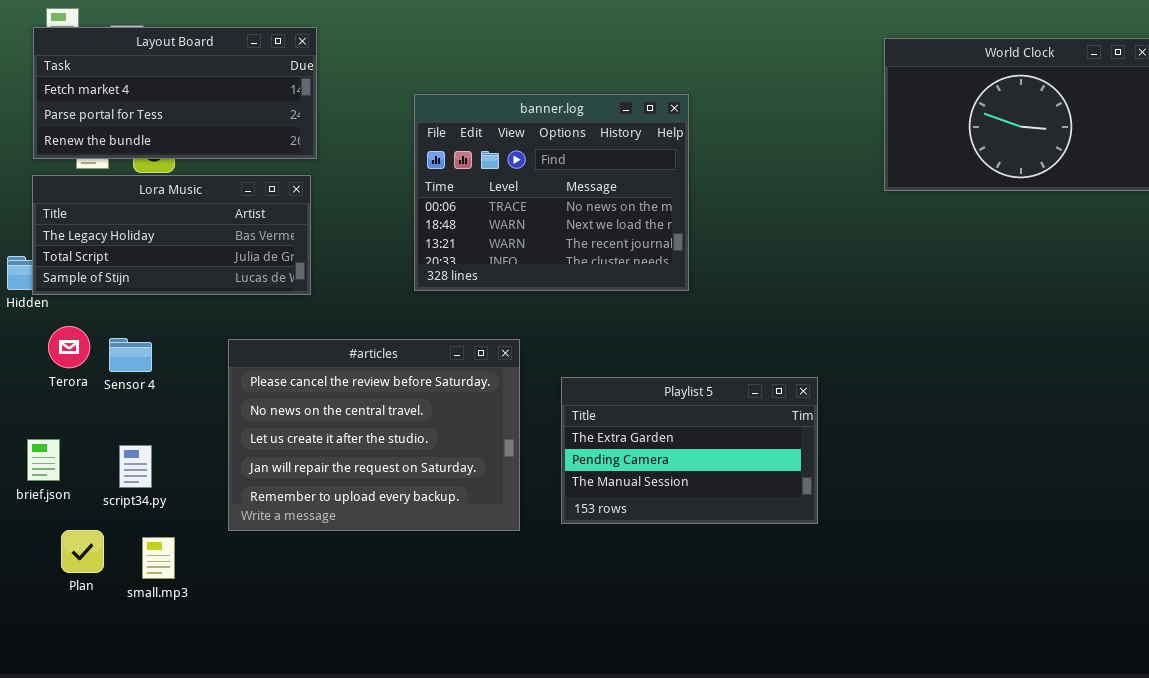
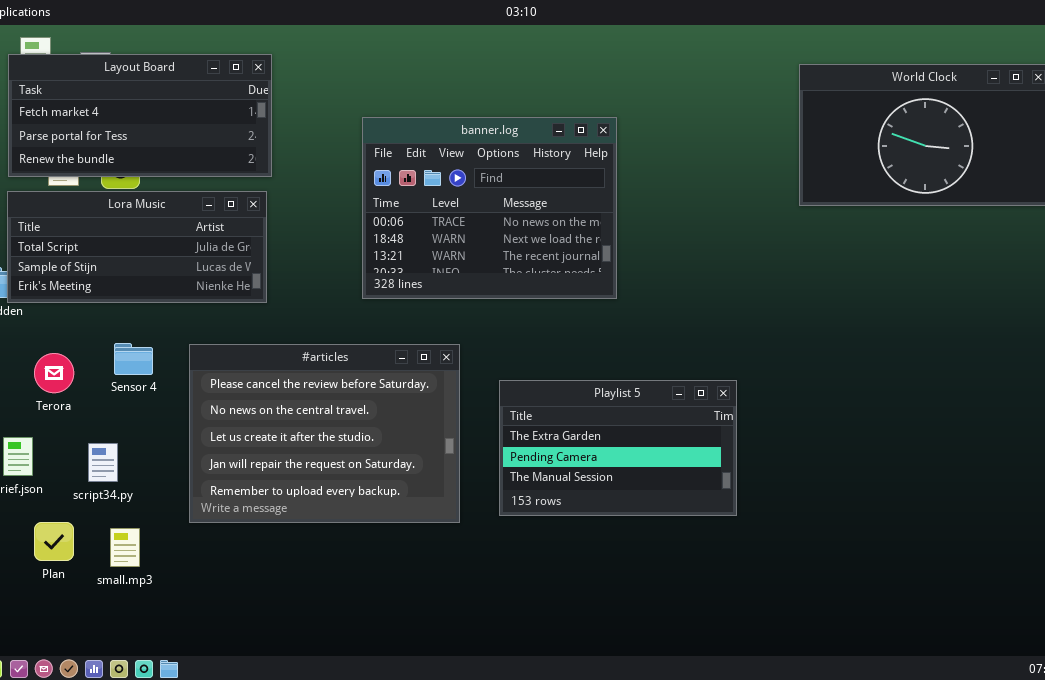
Lora Music: [32,175,311,295] -> [7,191,267,303], scrolled down 1 row
Terora: [48,326,90,368] -> [34,353,74,393], moved
Sensor 4: [109,338,152,372] -> [114,343,153,375], moved

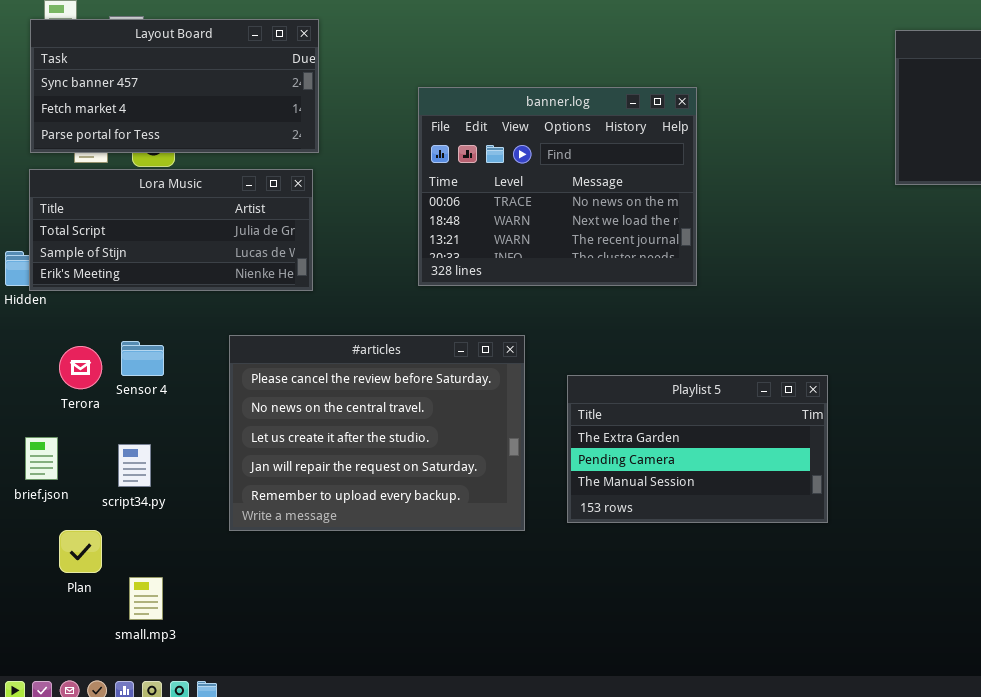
Layout Board: [8,54,272,177] -> [30,19,319,153], scrolled up 1 row
Sensor 4: [114,343,153,375] -> [121,341,164,376], moved
small.mp3: [110,528,140,567] -> [129,577,163,620], moved

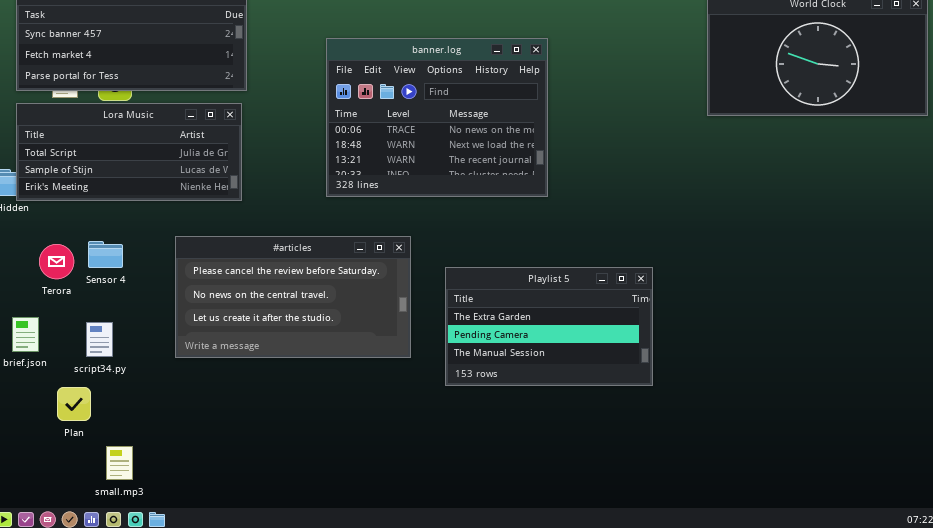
#articles: [229,335,525,531] -> [175,236,411,358], resized
Plan: [59,530,102,573] -> [57,387,91,421], moved
small.mp3: [129,577,163,620] -> [106,446,133,480], moved

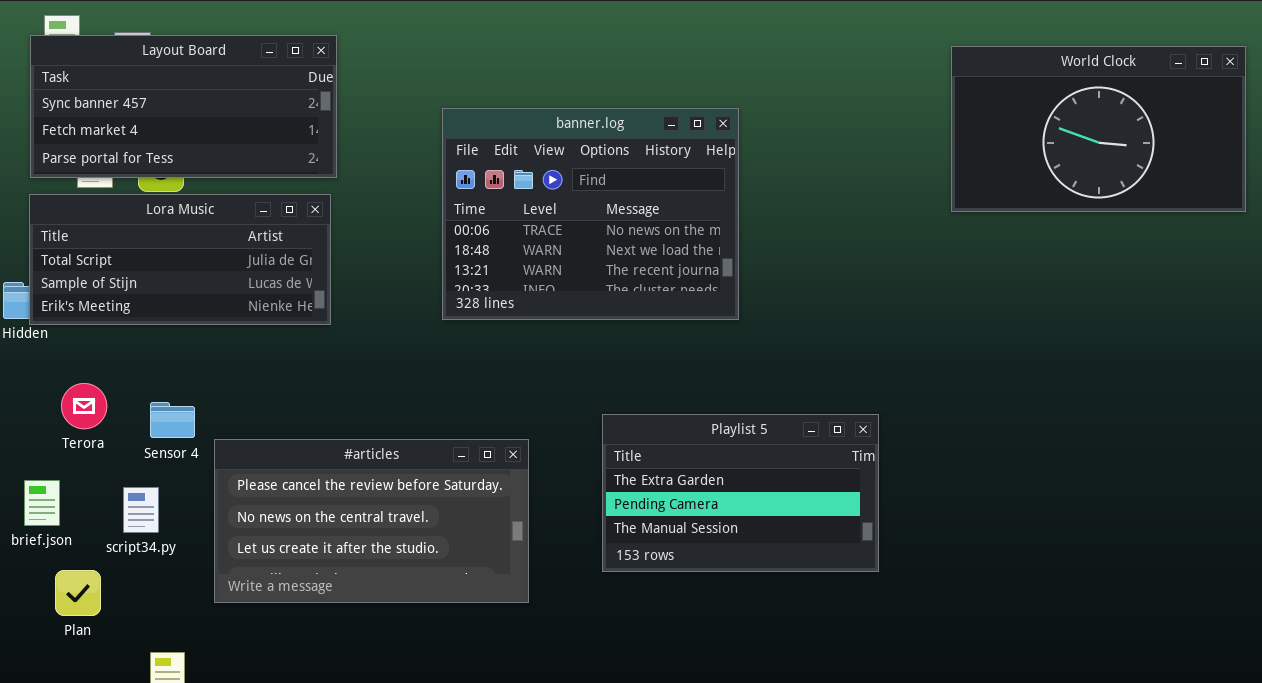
#articles: [175,236,411,358] -> [214,439,529,603], moved
Sensor 4: [88,241,123,268] -> [150,402,195,438], moved
Plan: [57,387,91,421] -> [55,570,101,616], moved

